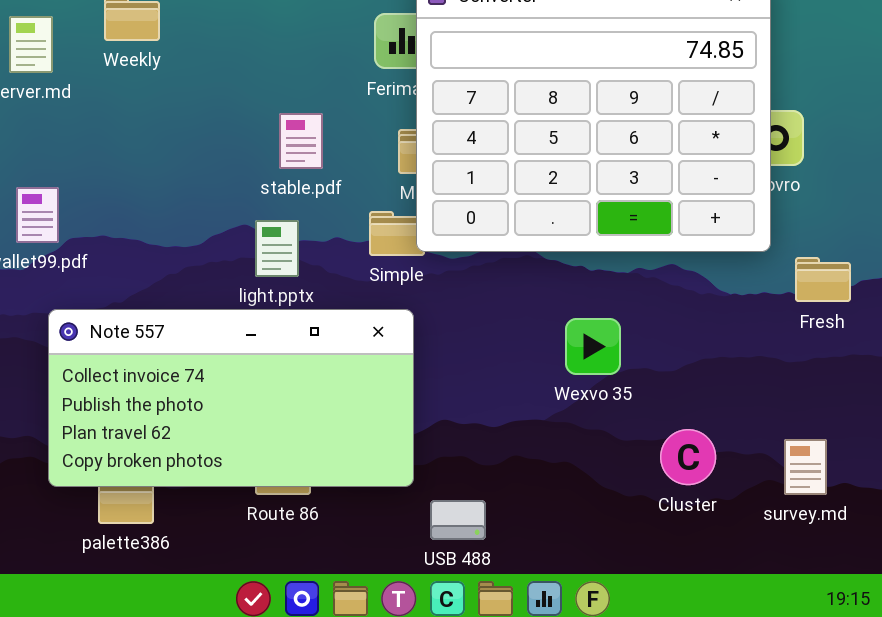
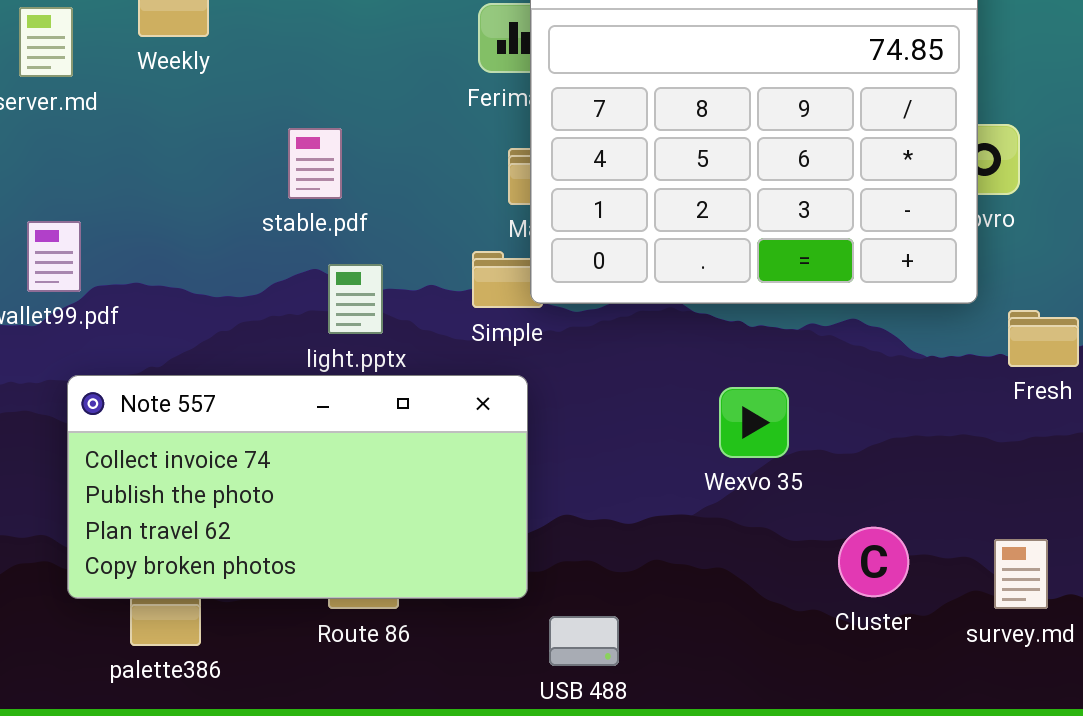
stable.pdf: [279,113,323,169] -> [288,128,342,199], moved

